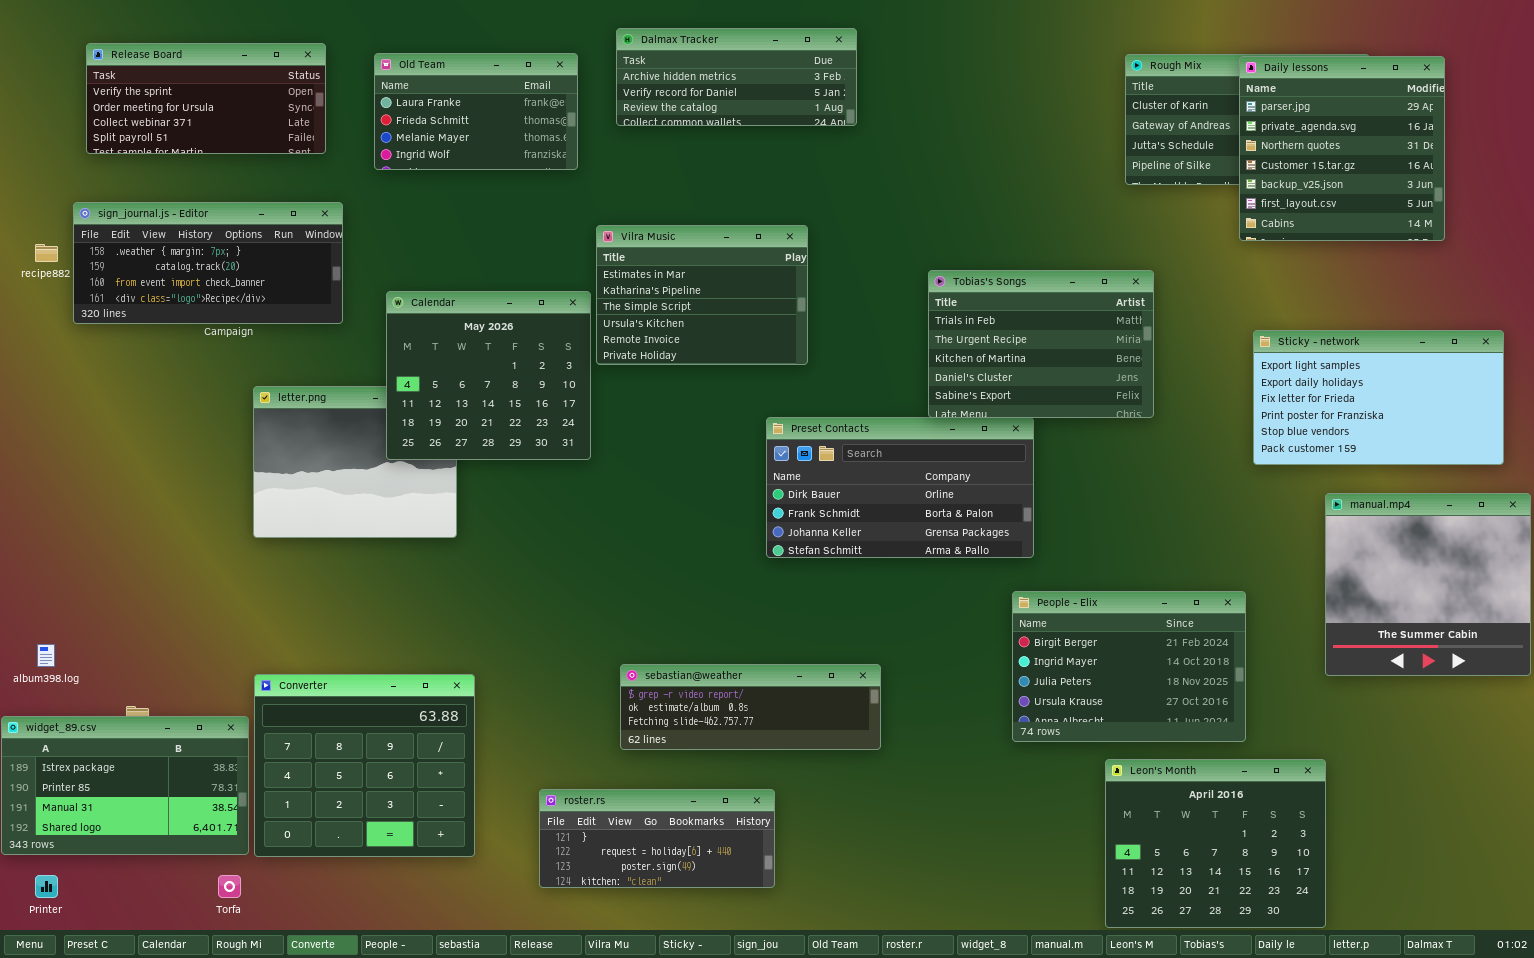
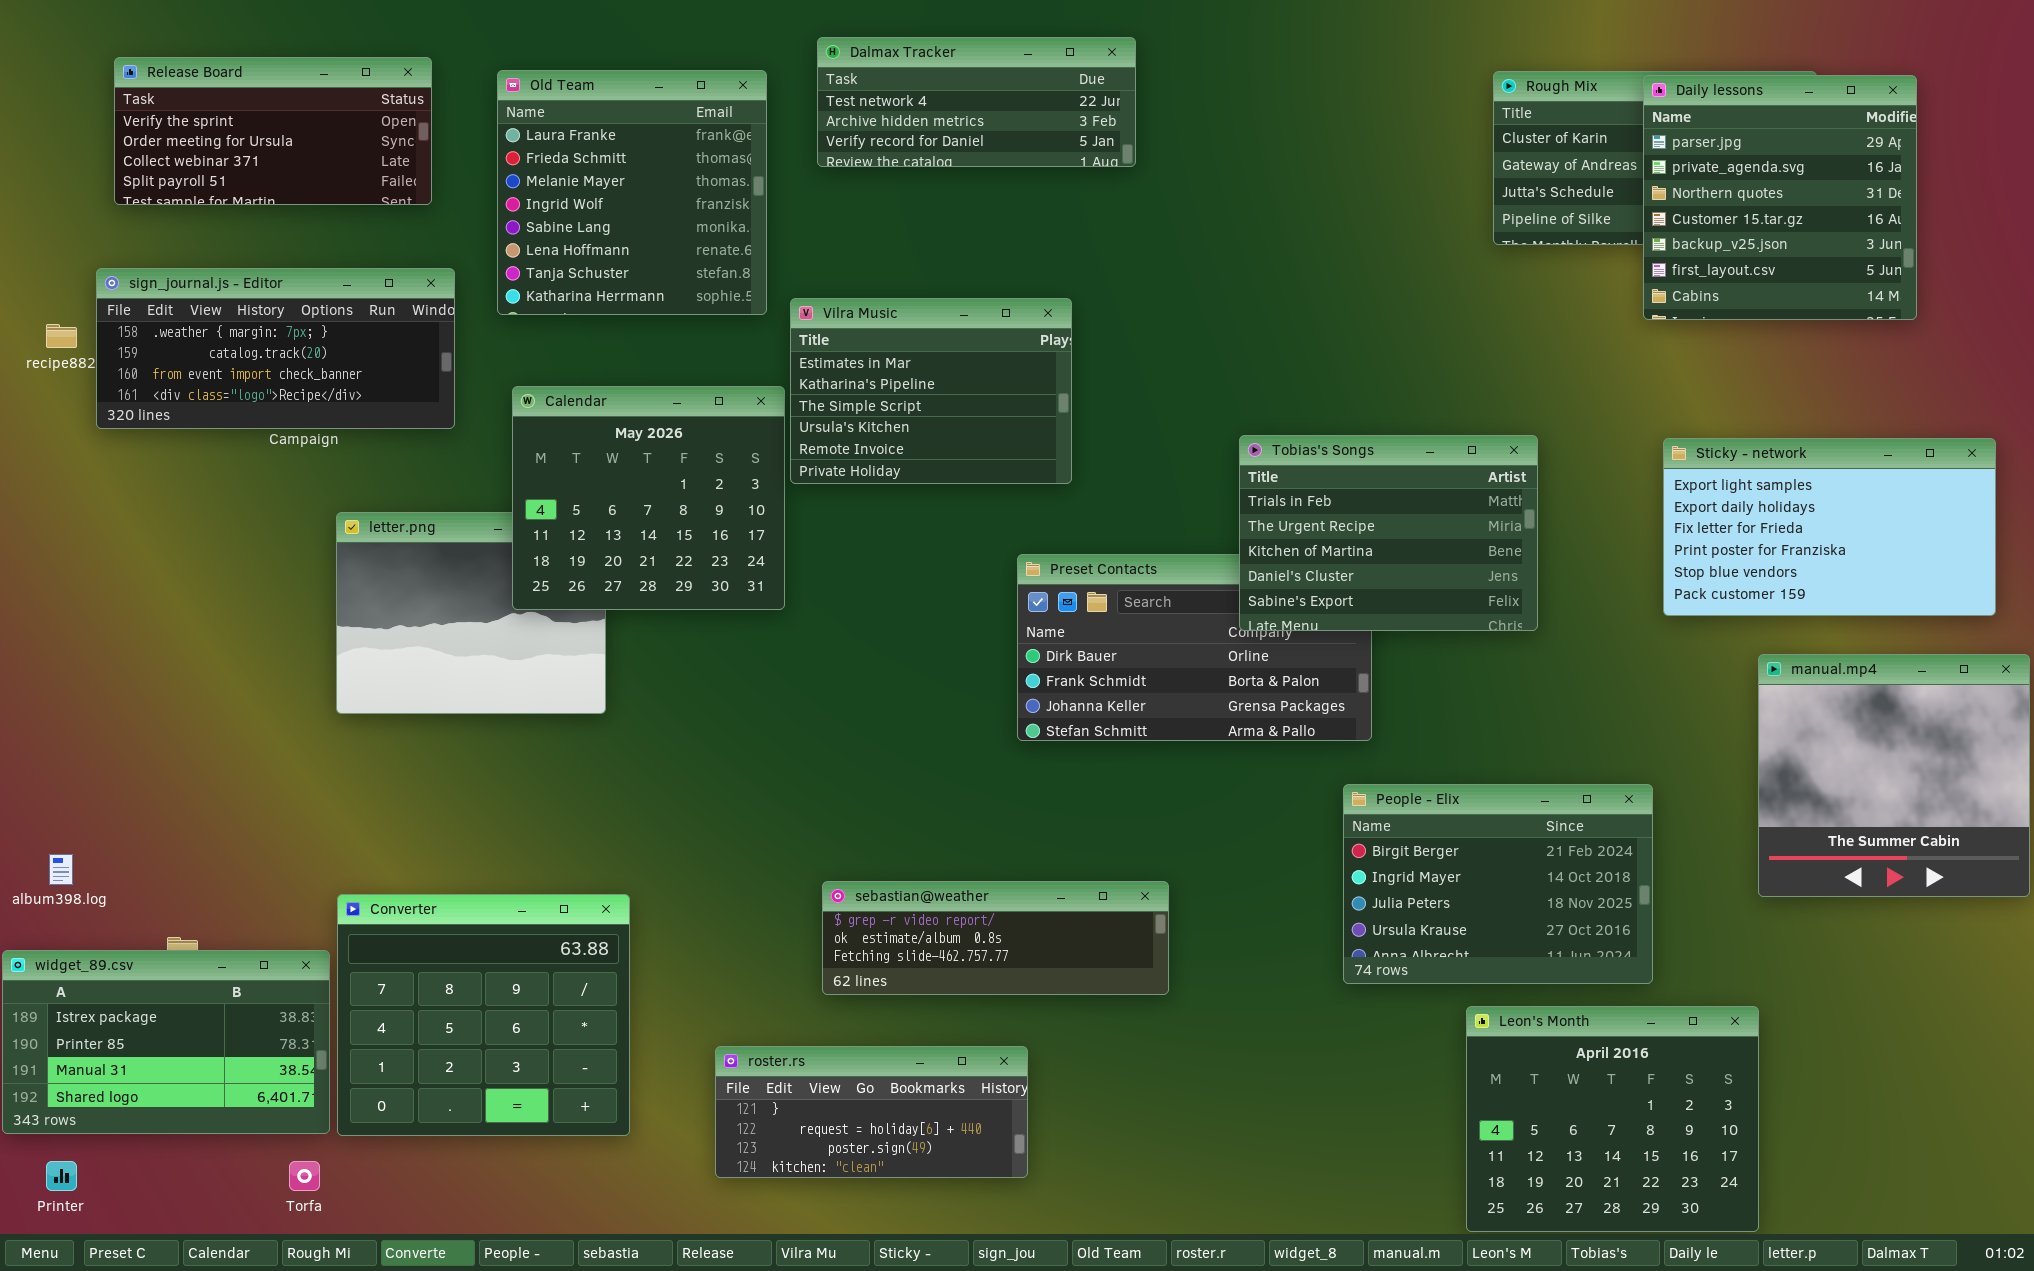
Dalmax Tracker: [616,28,857,126] -> [817,37,1136,167], scrolled up 1 row
Old Team: [374,53,578,170] -> [497,70,767,315], resized
Tobias's Songs: [928,270,1154,418] -> [1239,435,1538,631], moved

